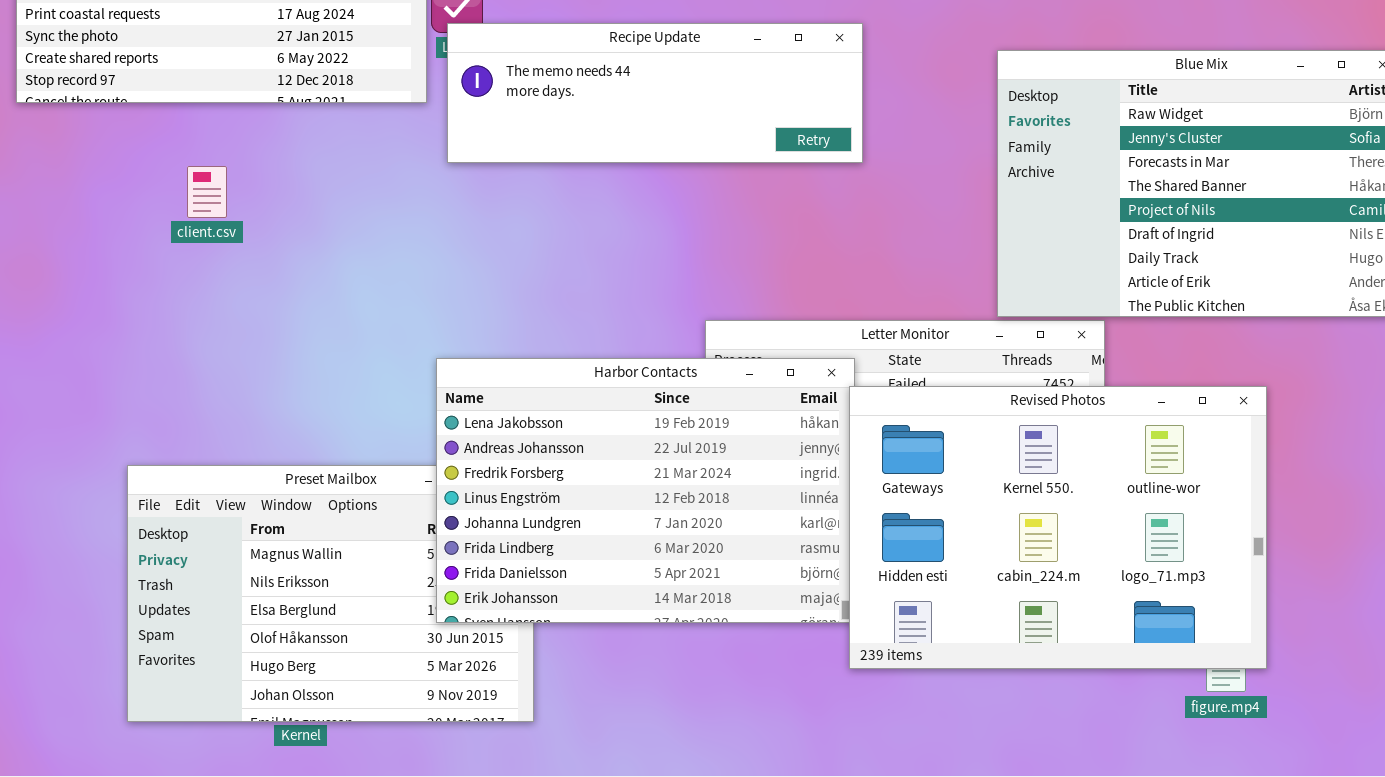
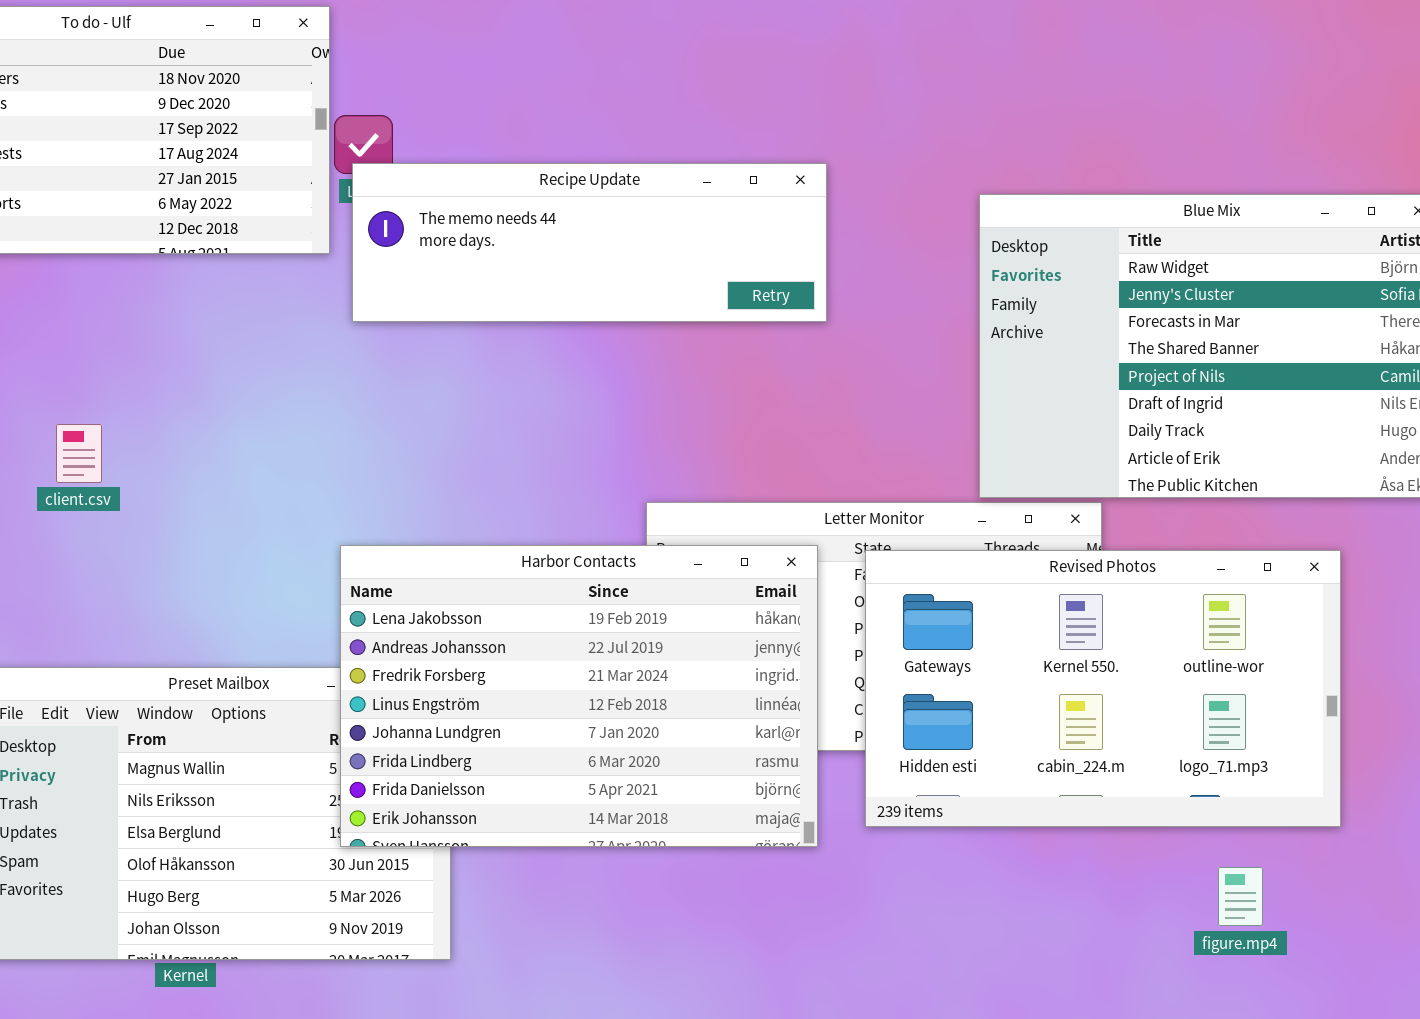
client.csv: [187,166,227,218] -> [56,424,102,483], moved
Revised Photos: [849,386,1267,669] -> [865,550,1341,827], moved, resized

